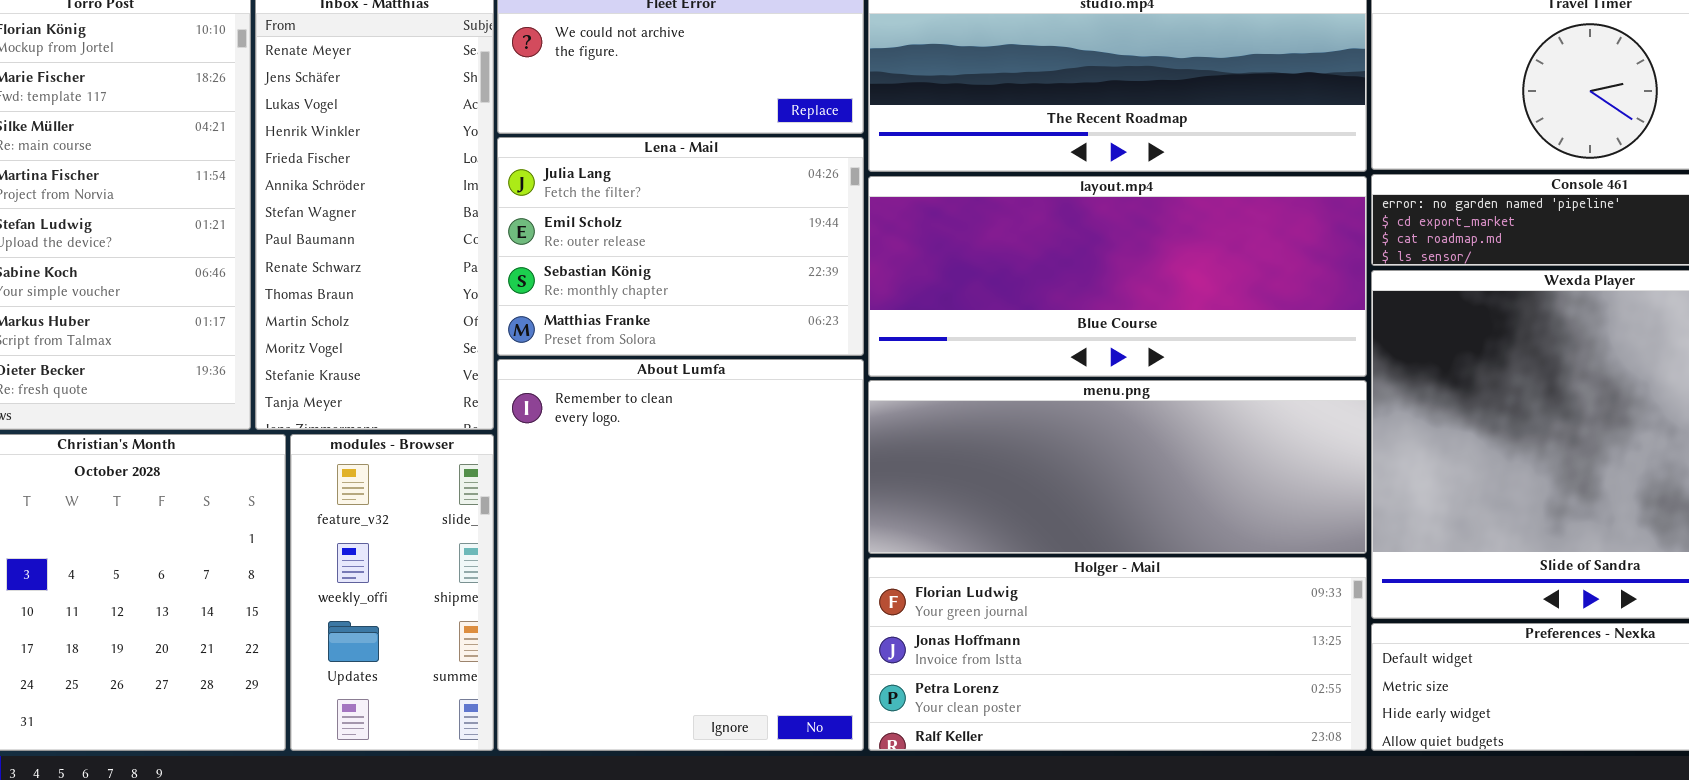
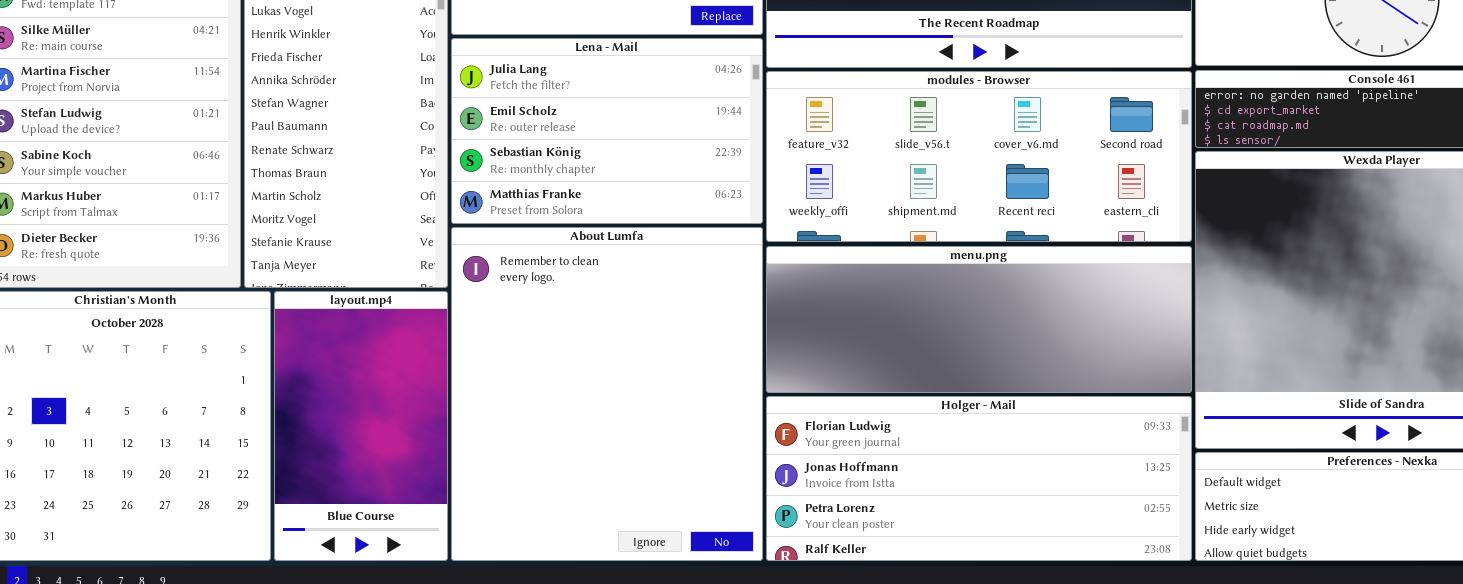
layout.mp4: [868,176,1367,377] -> [274,291,448,561], moved, resized
modules - Browser: [290,434,494,751] -> [766,71,1192,242], moved, resized

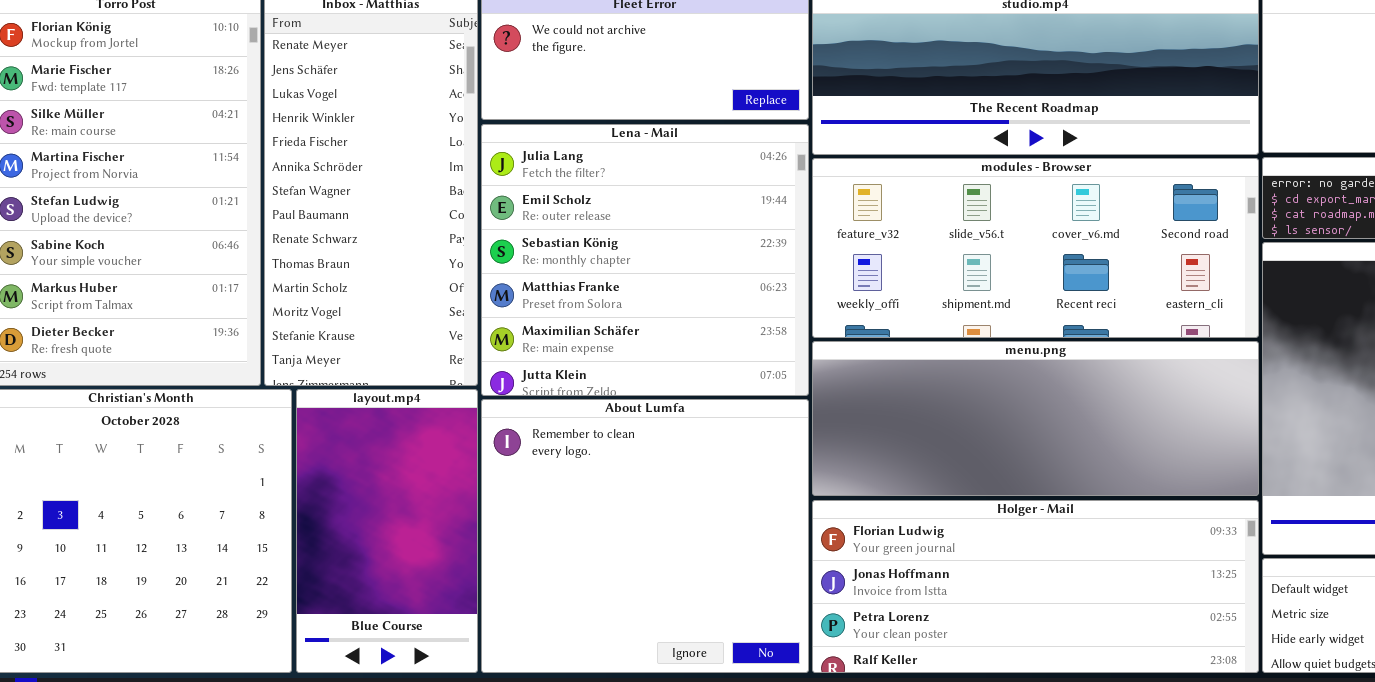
Lena - Mail: [451,38,763,224] -> [481,124,809,396], resized
About Lumfa: [451,227,763,561] -> [481,399,809,673], resized

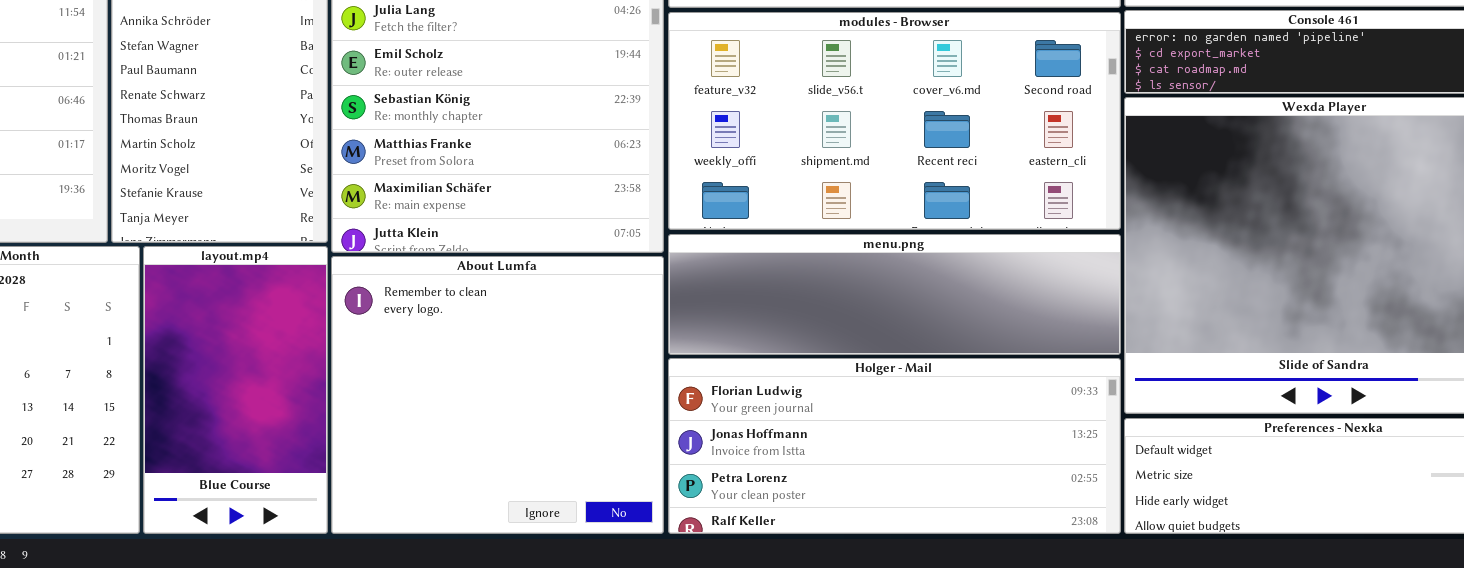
modules - Browser: [812,158,1259,338] -> [668,12,1121,230], resized
menu.png: [812,341,1259,496] -> [668,234,1121,355], resized

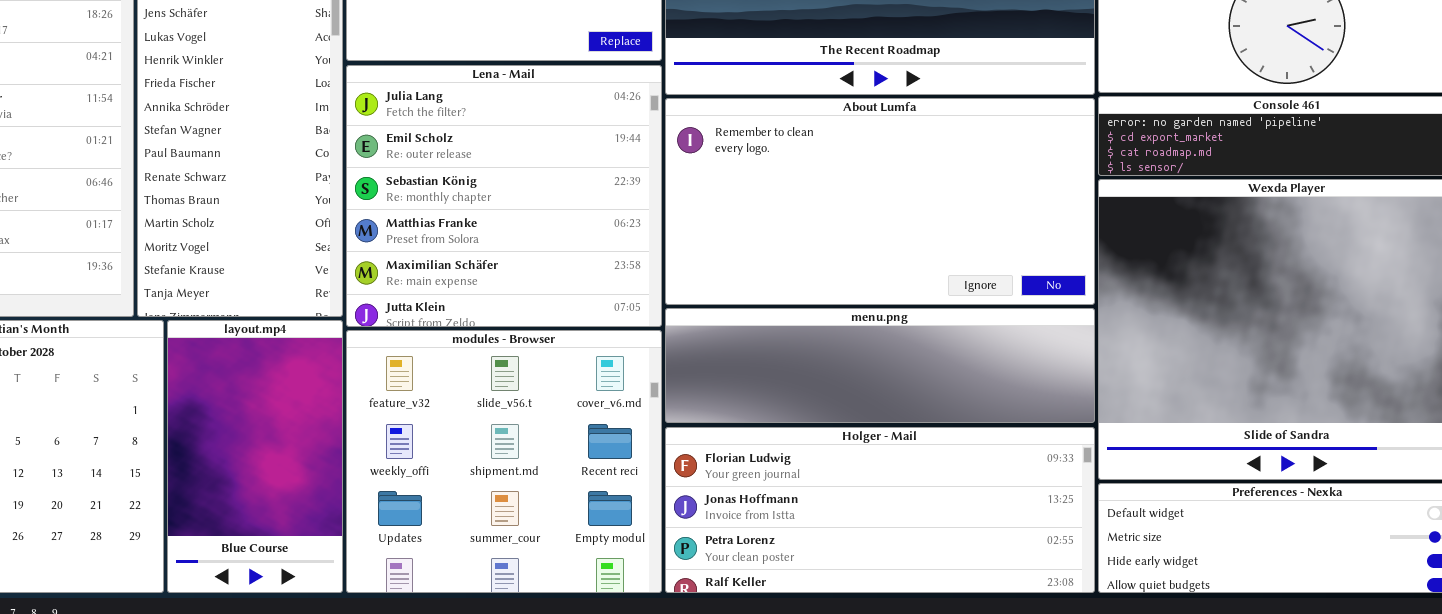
modules - Browser: [668,12,1121,230] -> [346,330,662,593], moved, resized
About Lumfa: [331,256,664,534] -> [665,98,1095,305], moved, resized

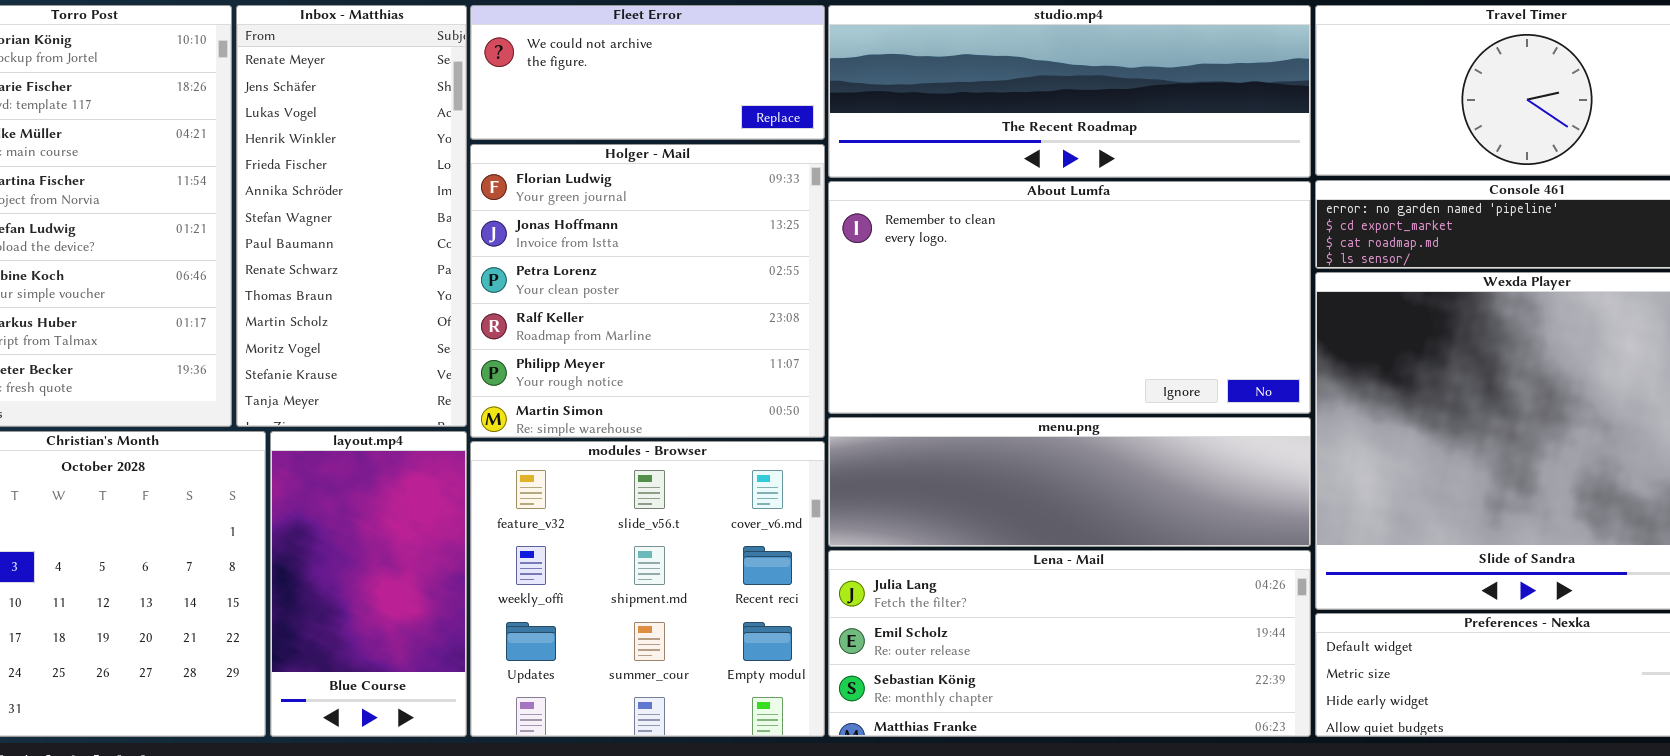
Lena - Mail: [346,65,662,327] -> [828,550,1311,737], moved, resized
Holger - Mail: [665,427,1095,593] -> [470,144,825,438], moved, resized

